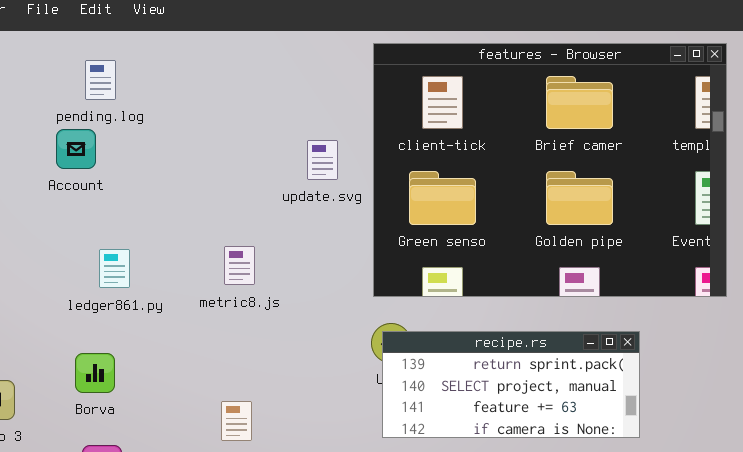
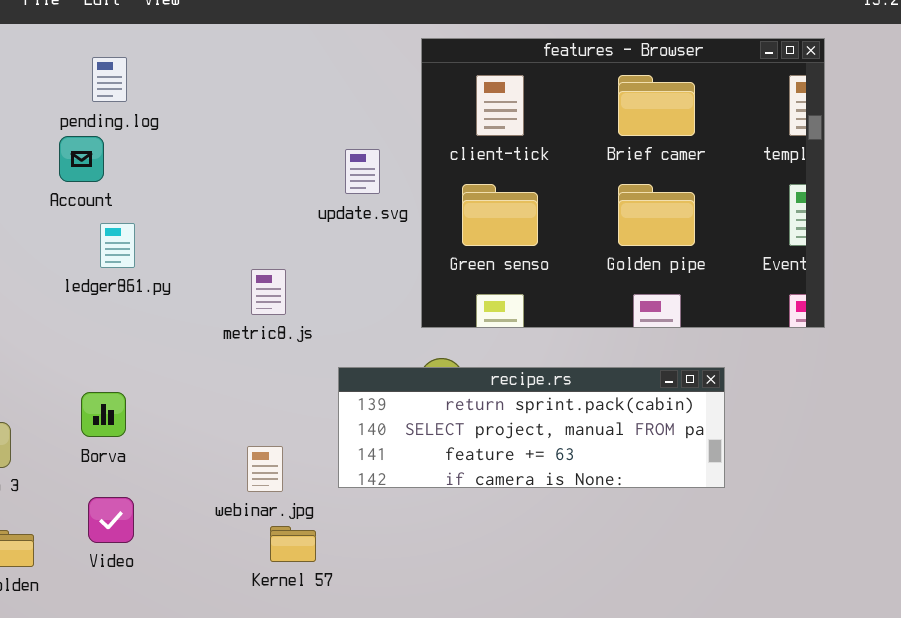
ledger861.py: [99,249,130,288] -> [100,223,135,268], moved
recipe.rs: [382,331,640,438] -> [338,367,725,488], resized

